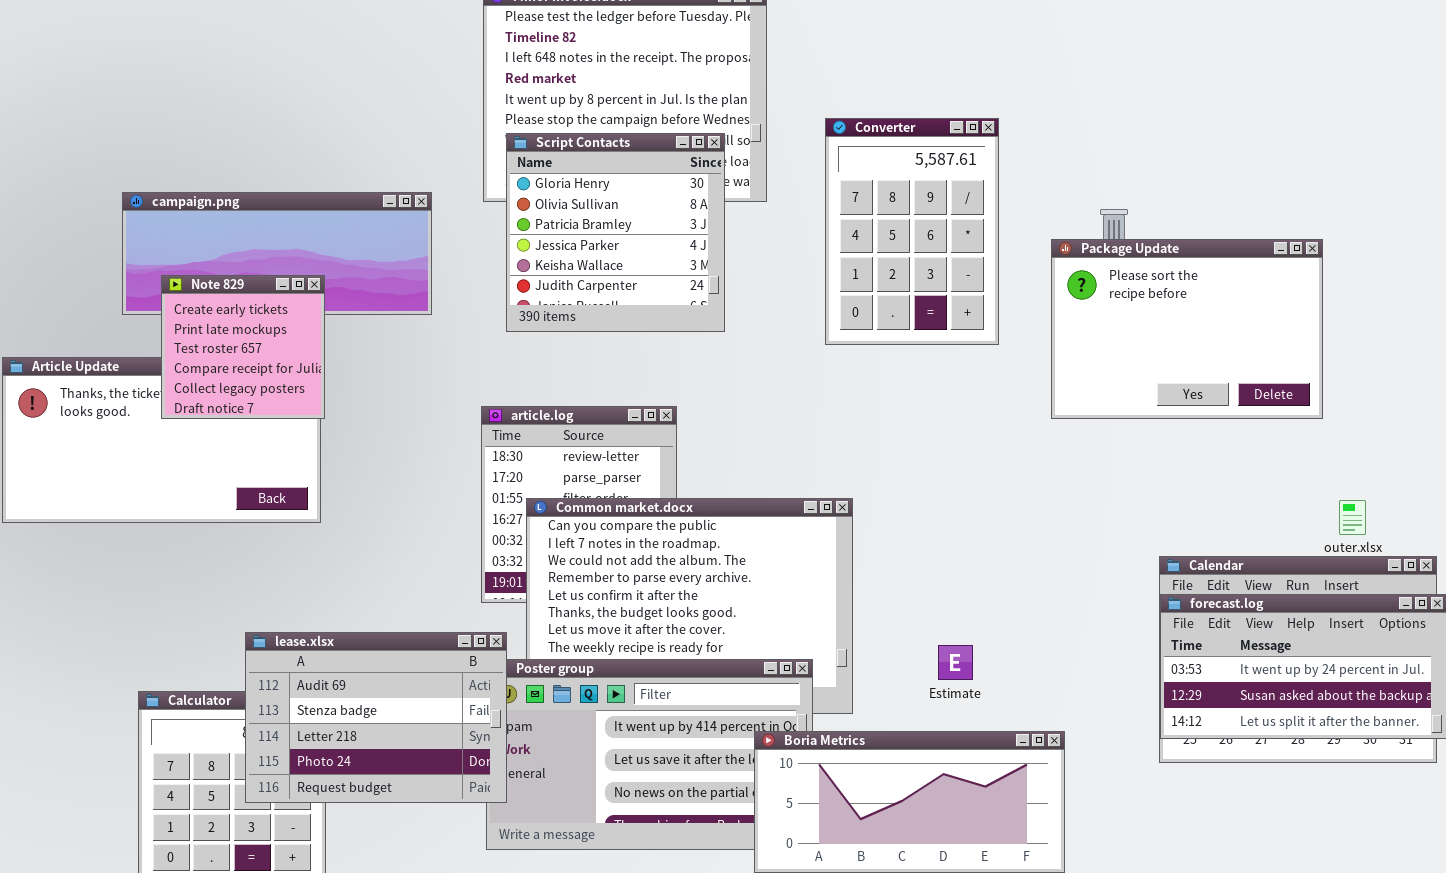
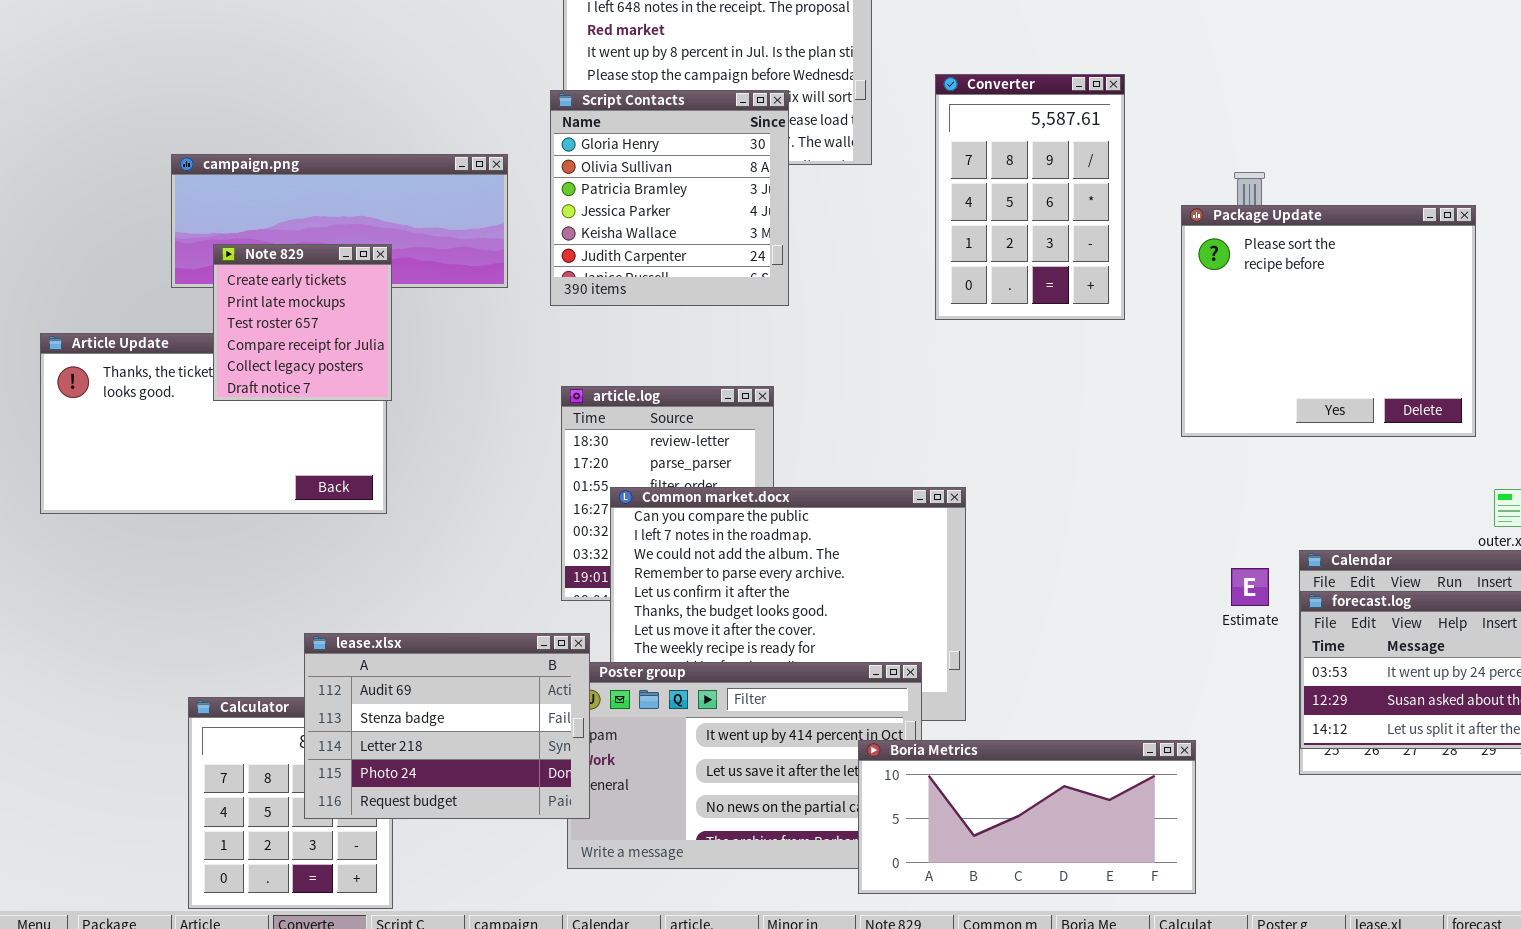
Script Contacts: [506,133,725,332] -> [550,90,789,306], moved
Package Update: [1051,239,1323,419] -> [1181,205,1476,437], resized
Estimate: [938,645,973,680] -> [1231,568,1269,606], moved

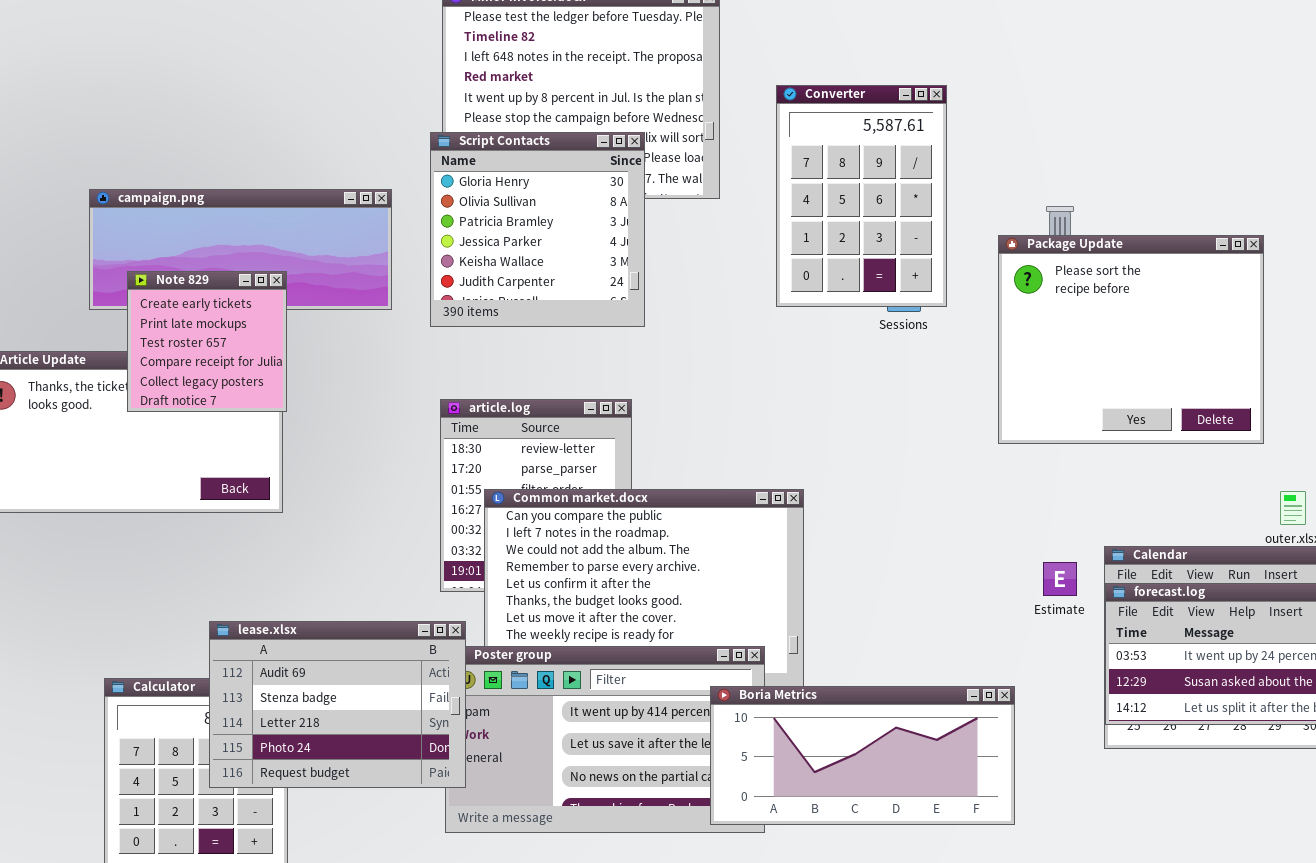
Converter: [935,74,1125,320] -> [776,85,947,307], moved
Boria Metrics: [858,740,1196,894] -> [710,686,1015,825], moved

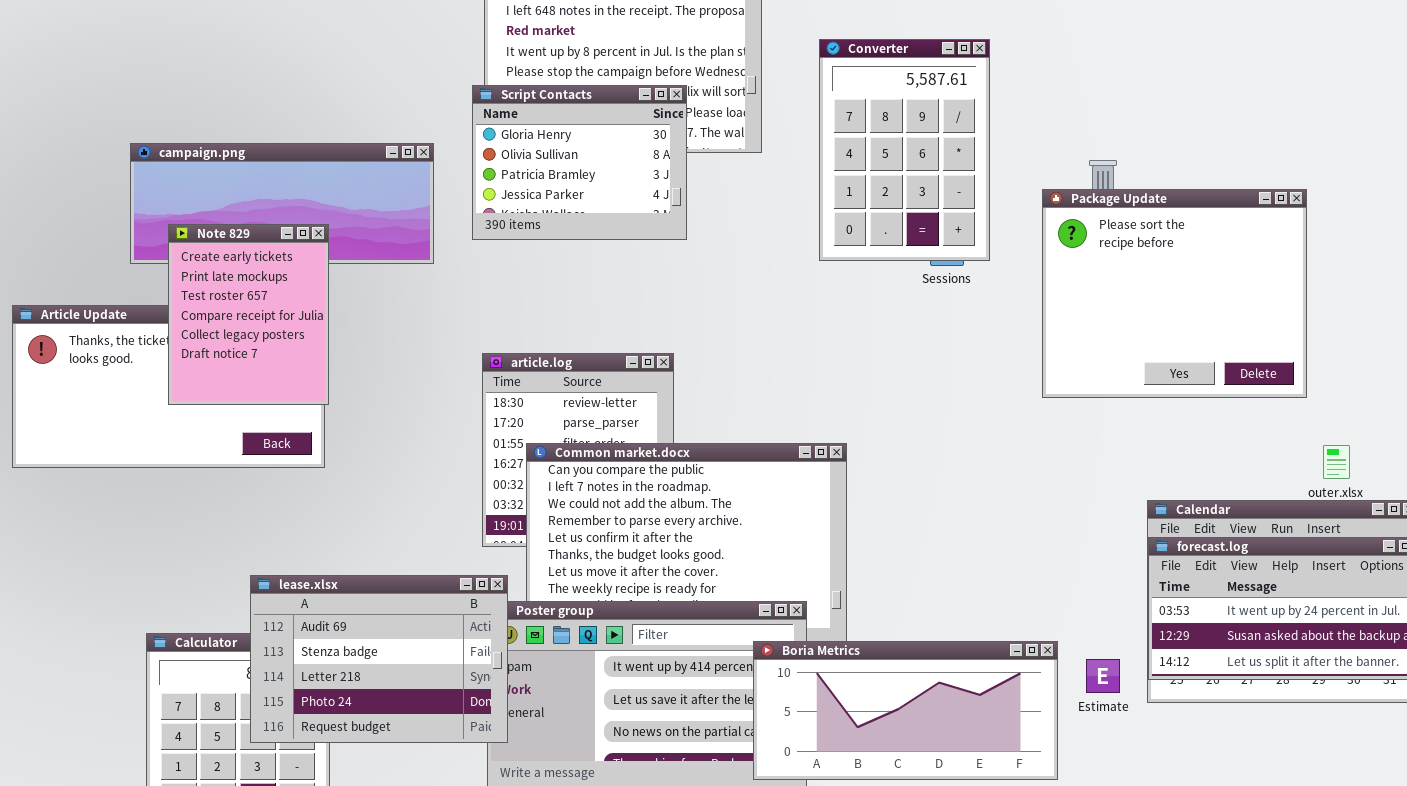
Script Contacts: [430,132,645,327] -> [472,85,687,240], resized
Note 829: [127,271,287,412] -> [168,224,329,405], resized
Estimate: [1043,562,1077,596] -> [1086,659,1120,693], moved

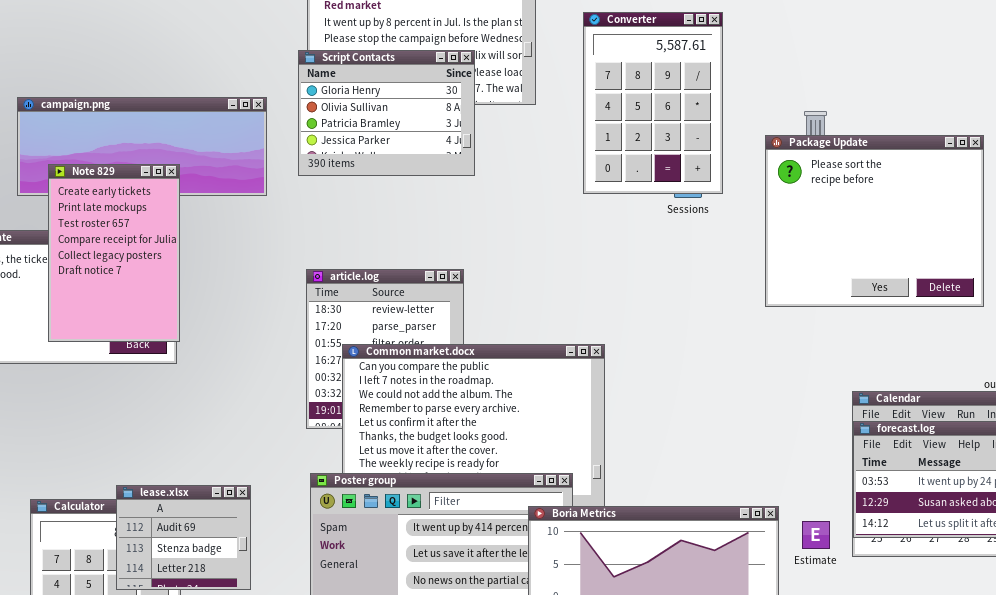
Note 829: [168,224,329,405] -> [48,164,180,342], resized
lease.xlsx: [250,575,508,743] -> [116,485,251,590], resized

